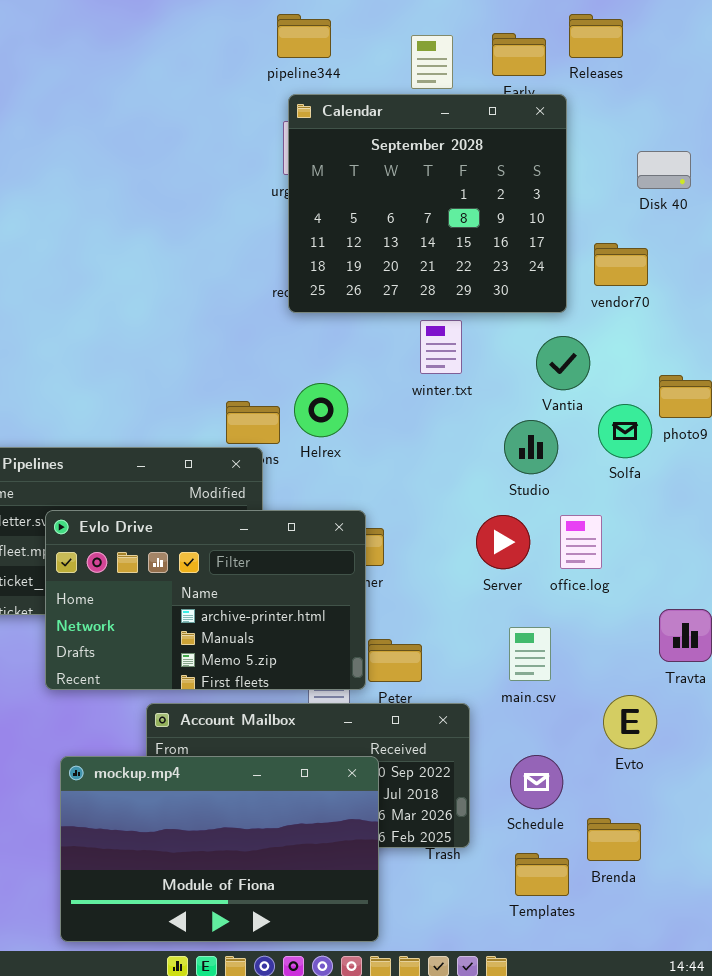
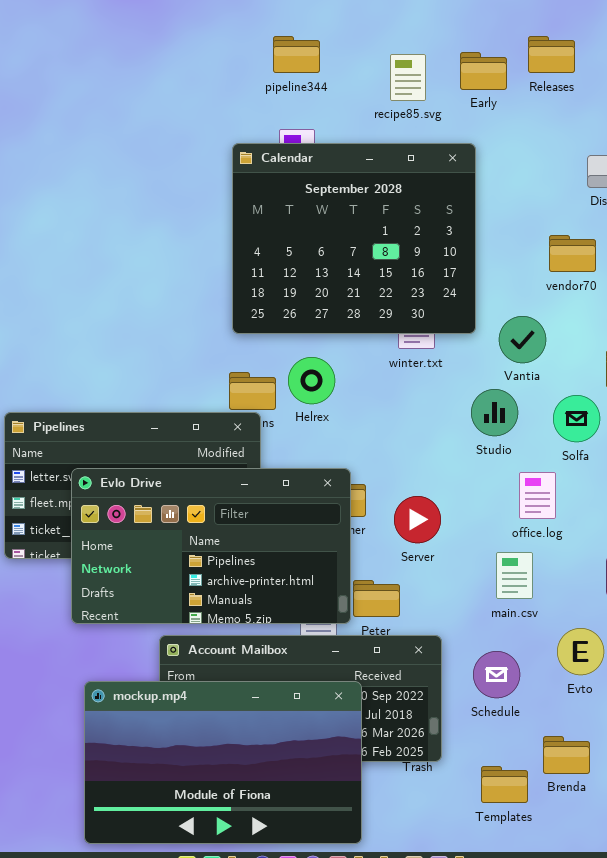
Calendar: [288,94,567,313] -> [232,143,476,334], moved
Solfa: [598,404,652,458] -> [553,395,600,442], moved
Evlo Drive: [45,510,366,690] -> [71,468,351,624], scrolled up 1 row
Server: [476,515,530,569] -> [394,496,441,543], moved
main.csv: [509,627,551,681] -> [496,552,533,599], moved
Schedule: [510,755,563,809] -> [473,651,520,698], moved

